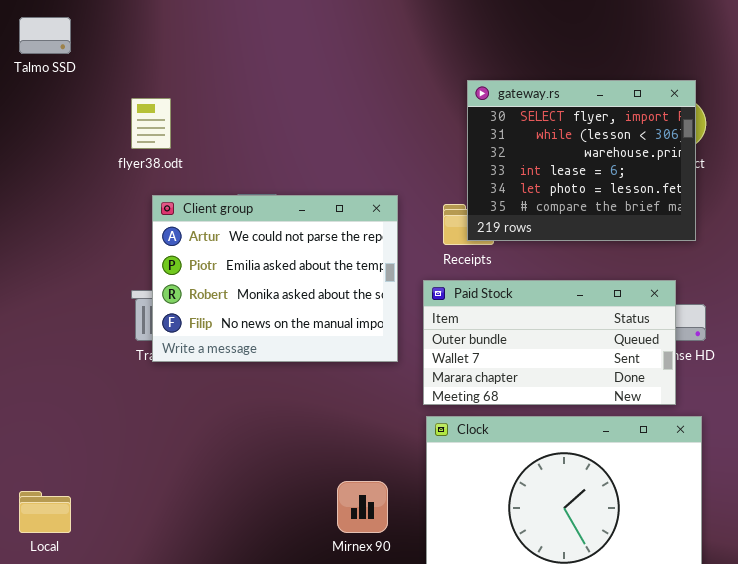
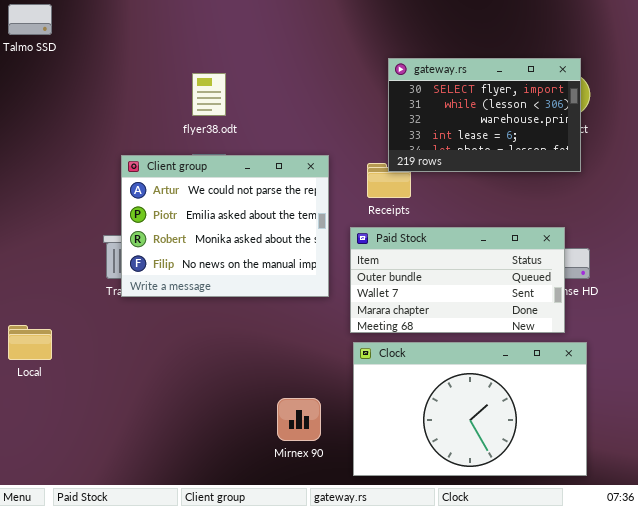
gateway.rs: [467,80,696,241] -> [388,58,581,172], resized
flyer38.odt: [131,98,171,149] -> [192,73,226,116], moved
Local: [19,491,71,533] -> [8,325,52,360], moved

